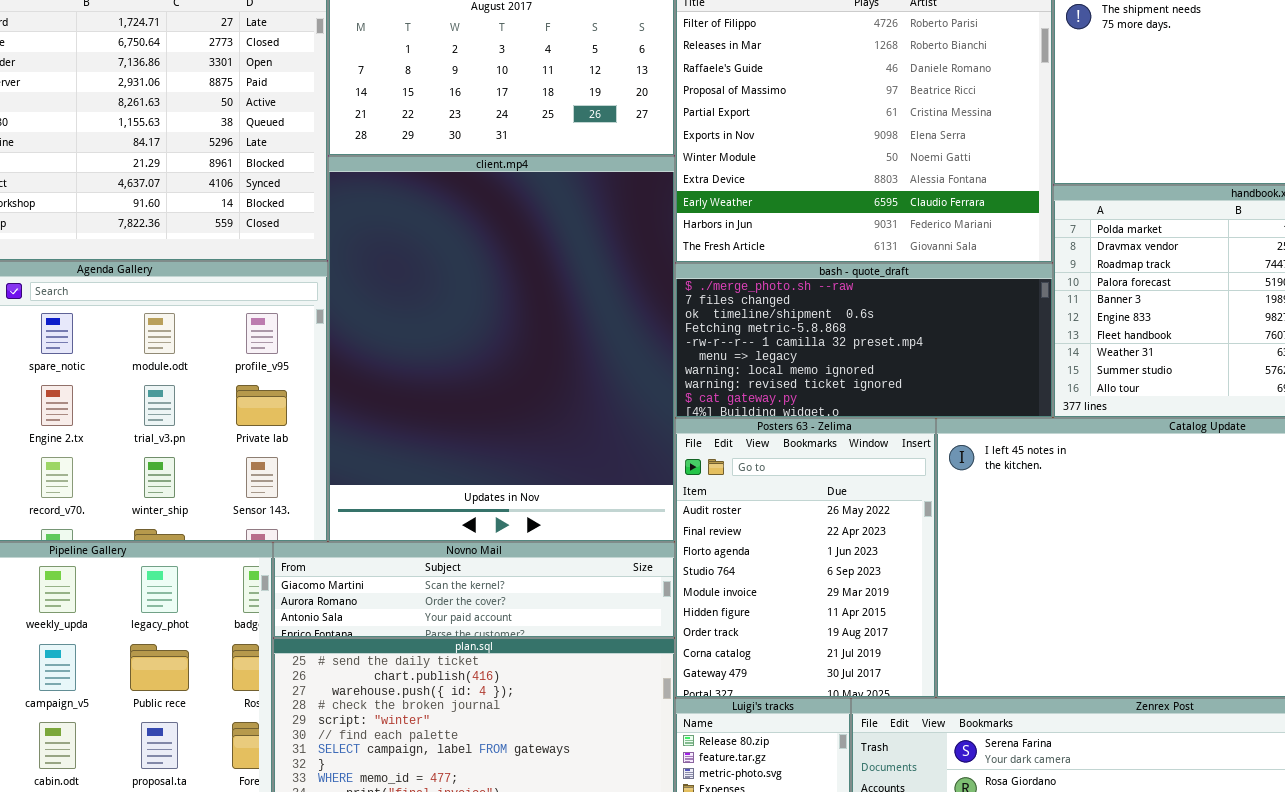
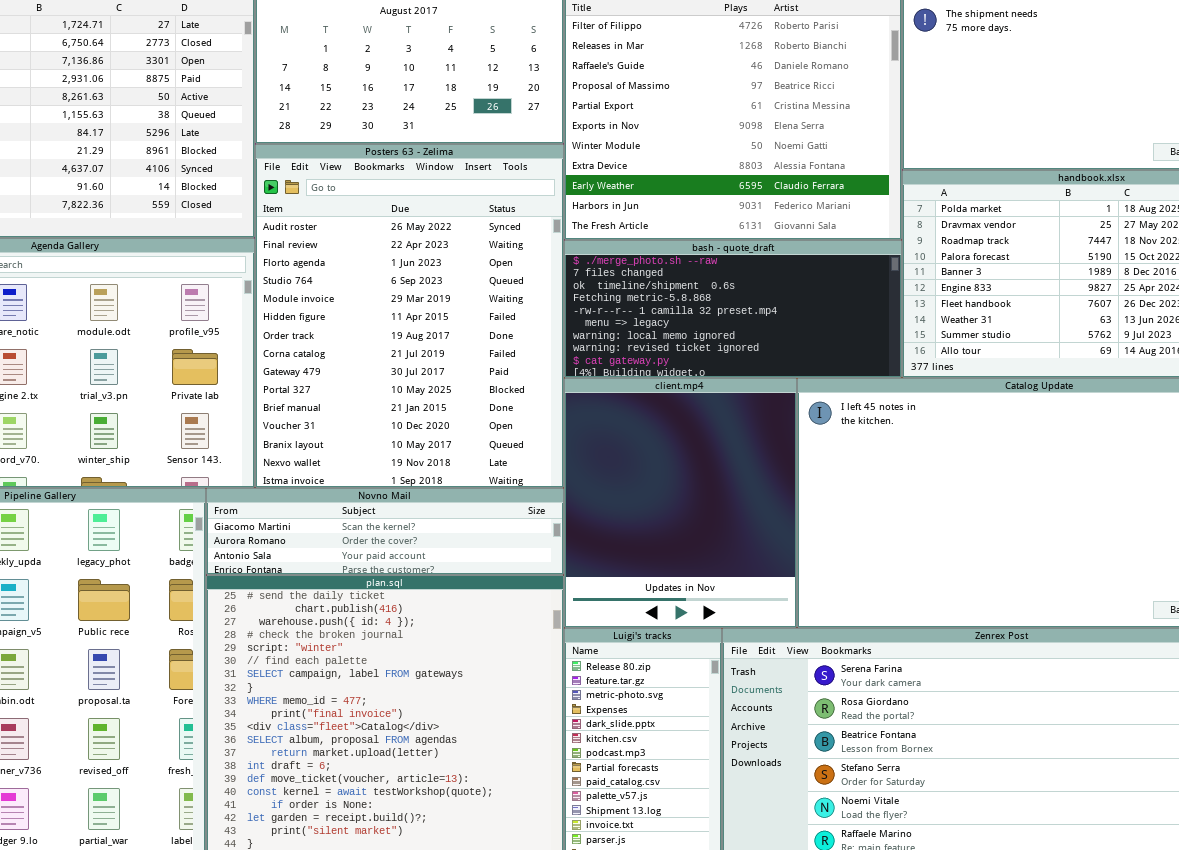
client.mp4: [328,156,675,542] -> [564,378,797,628], moved, resized
Posters 63 - Zelima: [675,418,936,698] -> [255,144,564,488], moved, resized

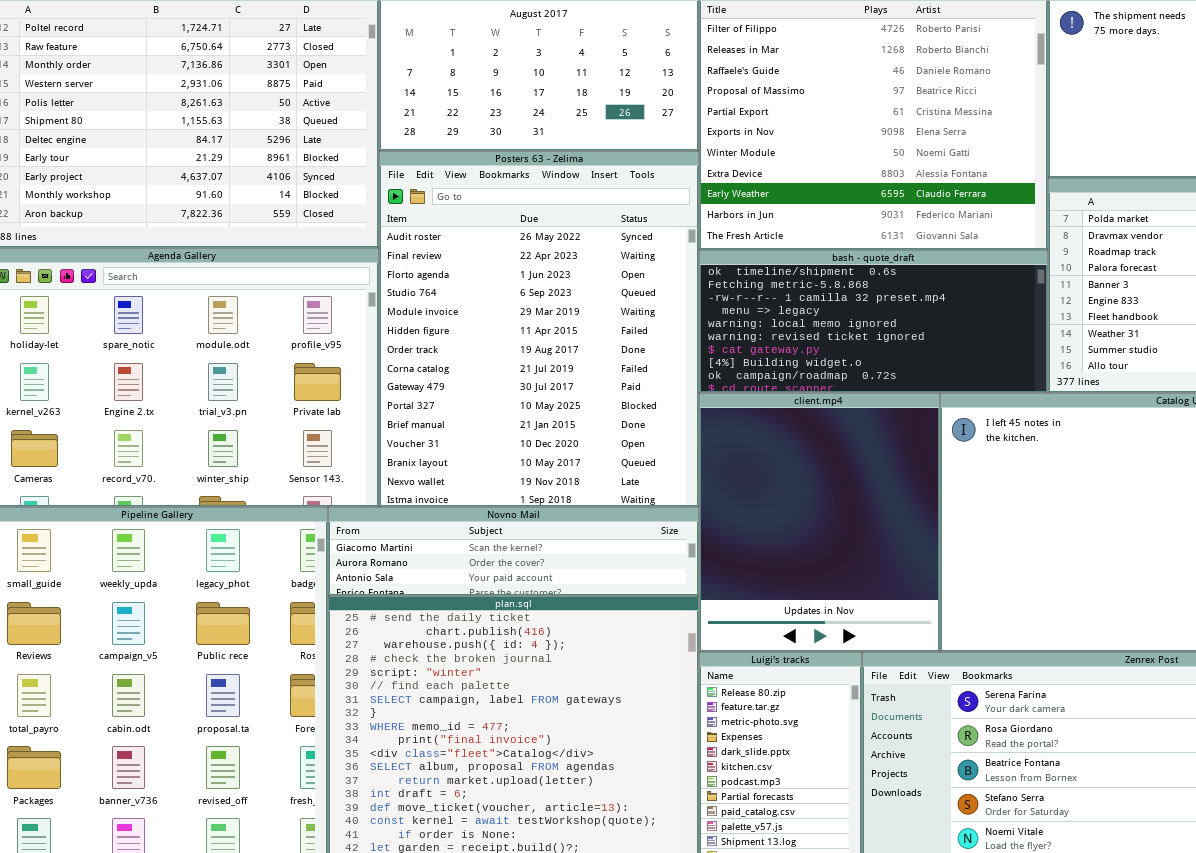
bash - quote_draft: [564,240,902,378] -> [699,250,1048,393], scrolled down 2 rows

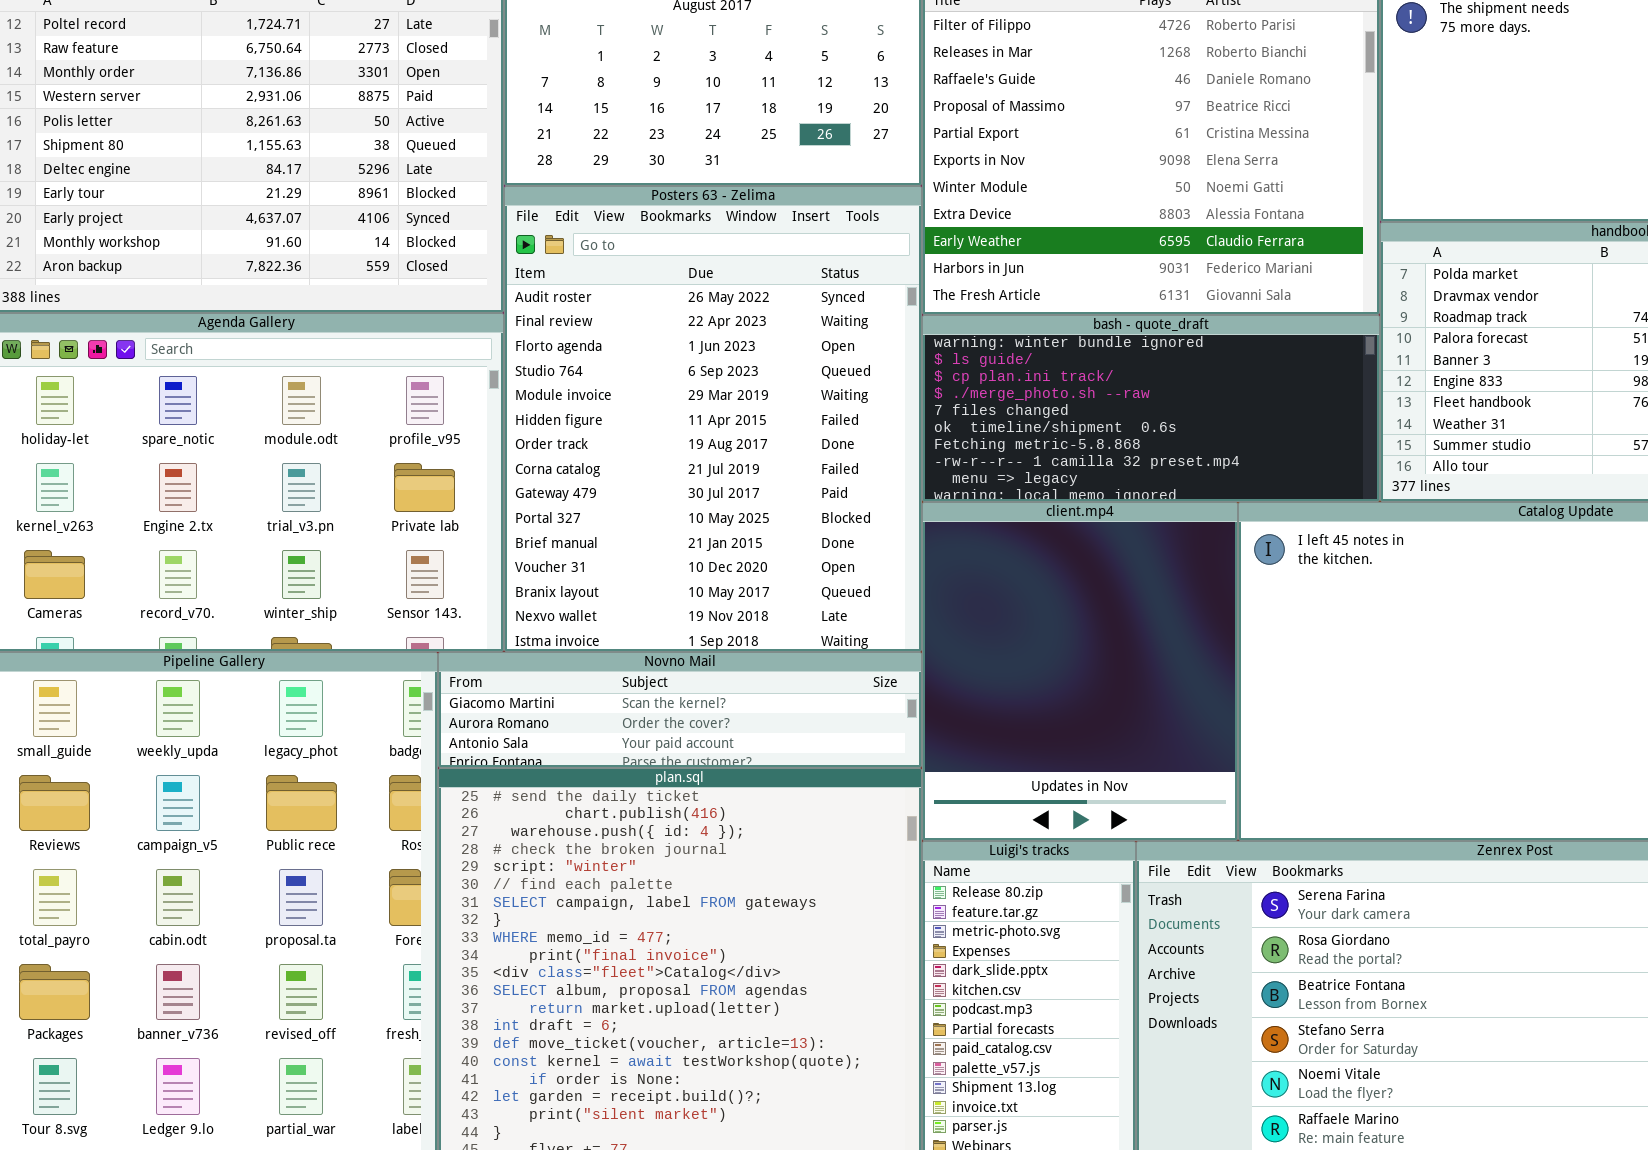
bash - quote_draft: [699,250,1048,393] -> [922,315,1380,502], scrolled up 5 rows

